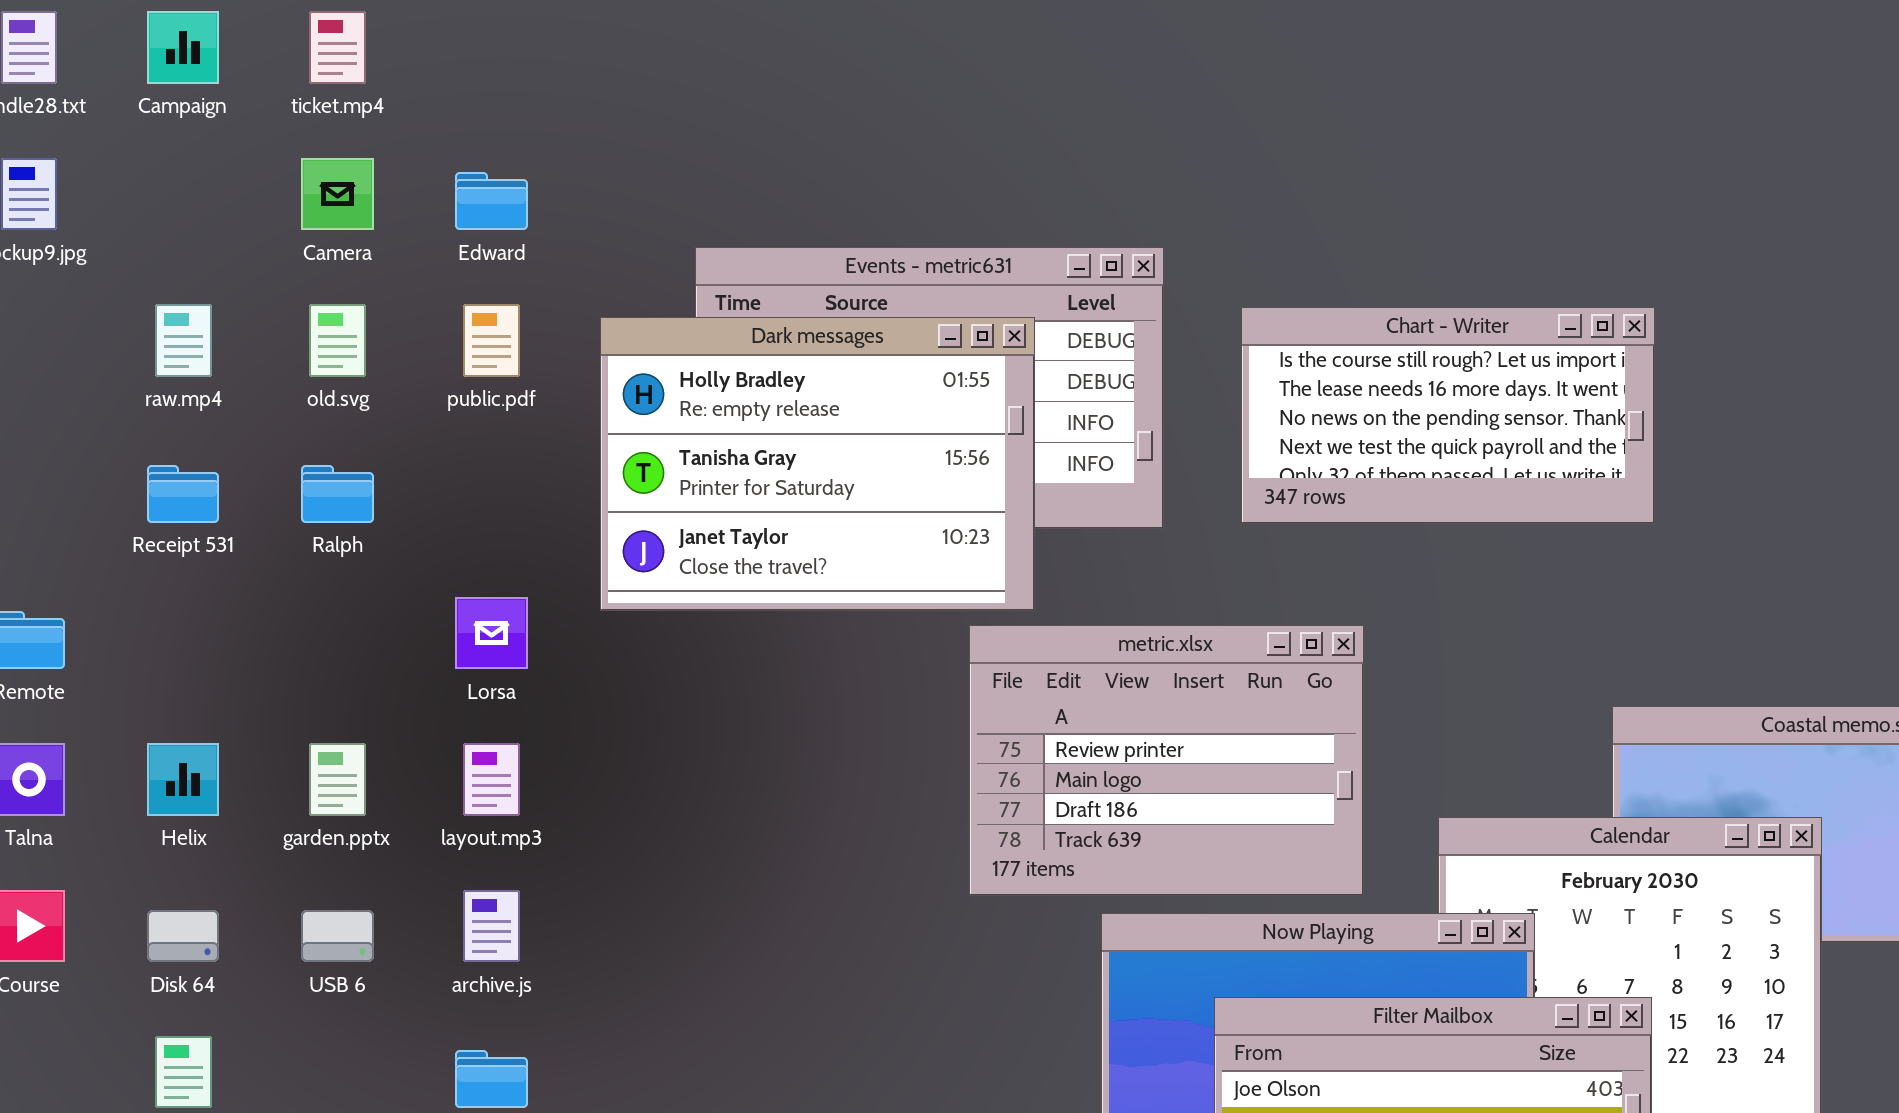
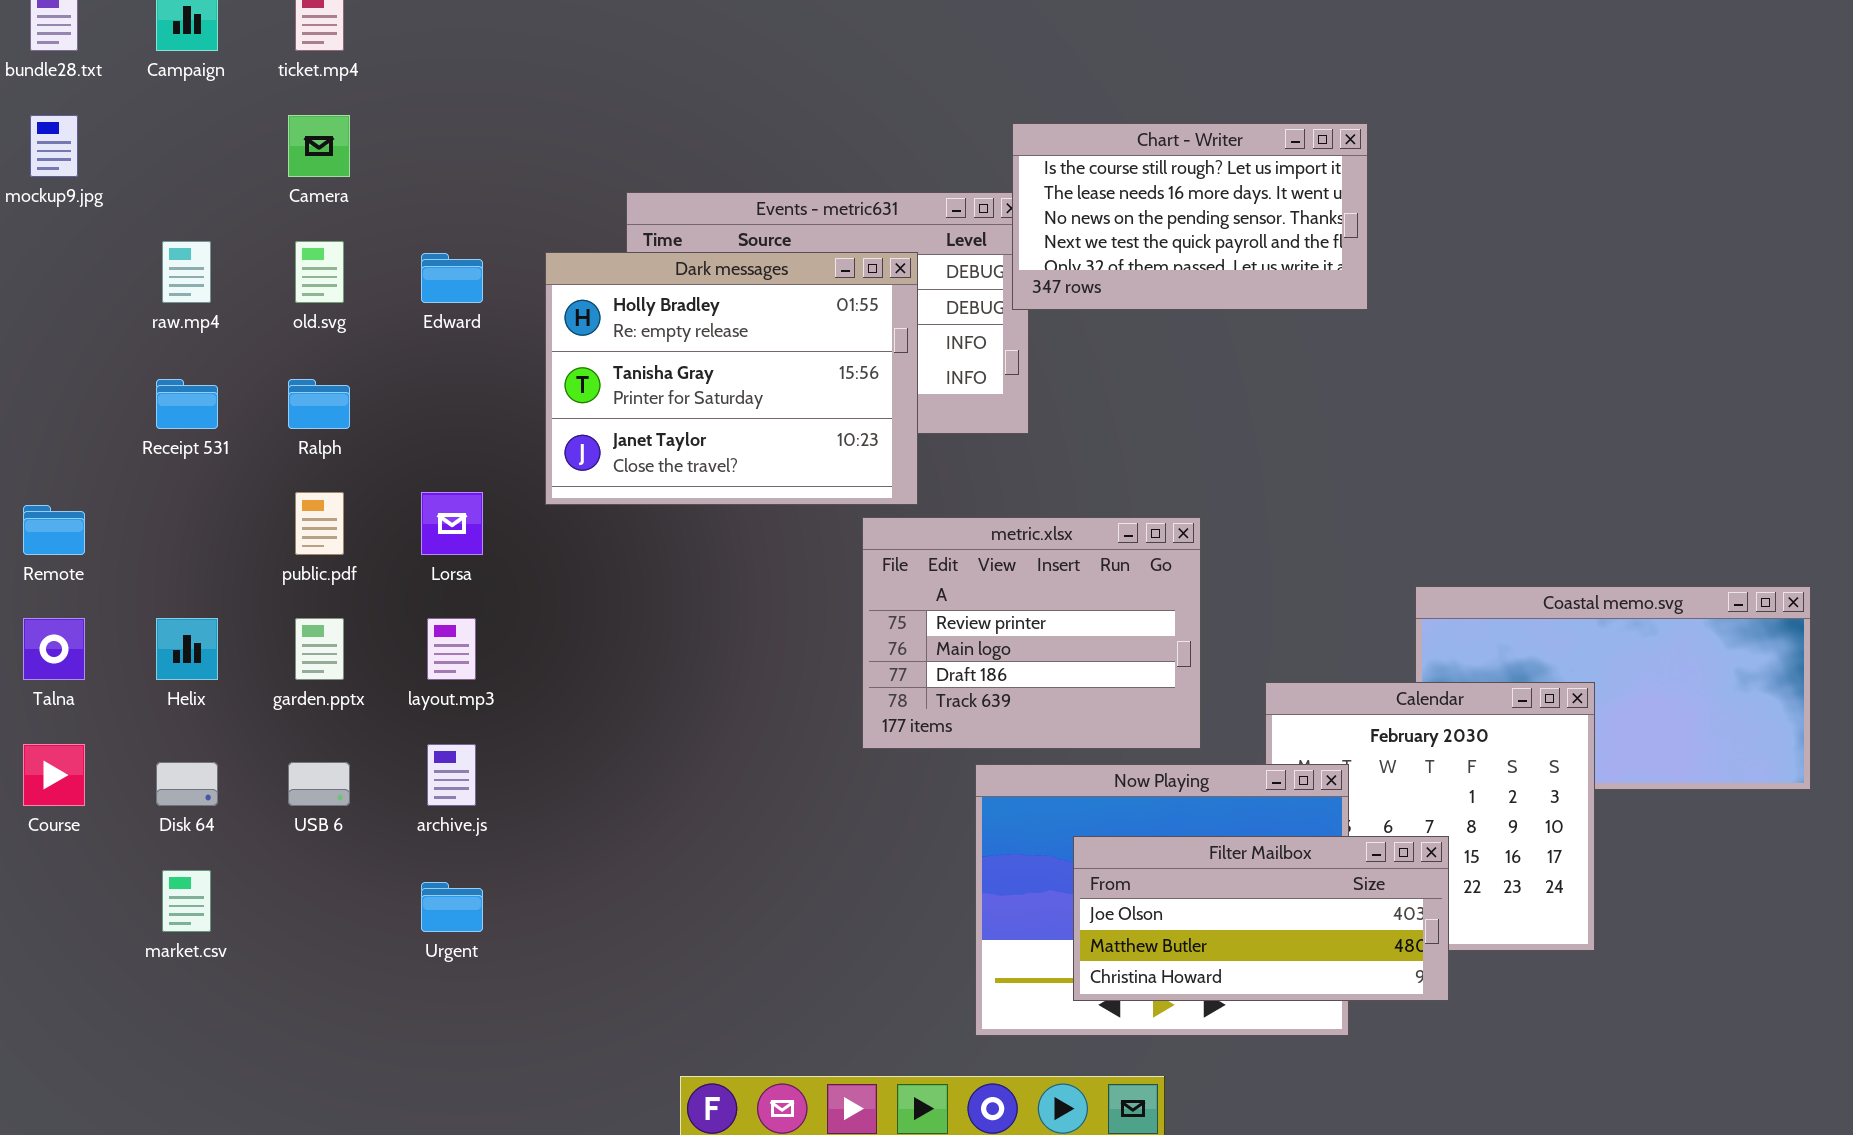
Edward: [455,172,528,230] -> [421,253,483,303], moved
public.pdf: [463,304,520,377] -> [295,492,344,555], moved
Chart - Writer: [1241,307,1655,524] -> [1012,123,1368,310], moved

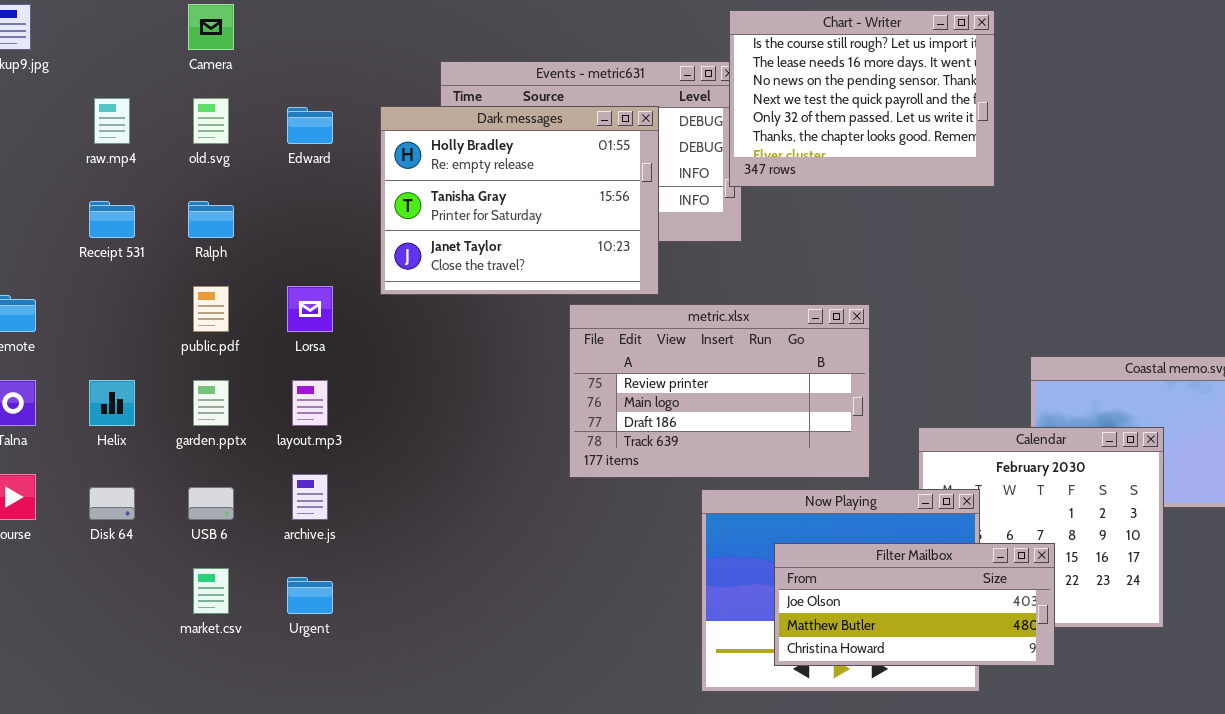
Chart - Writer: [1012,123,1368,310] -> [729,10,995,187], resized
metric.xlsx: [862,517,1201,749] -> [569,304,870,478], resized
market.csv: [162,870,211,932] -> [193,568,229,614], moved

